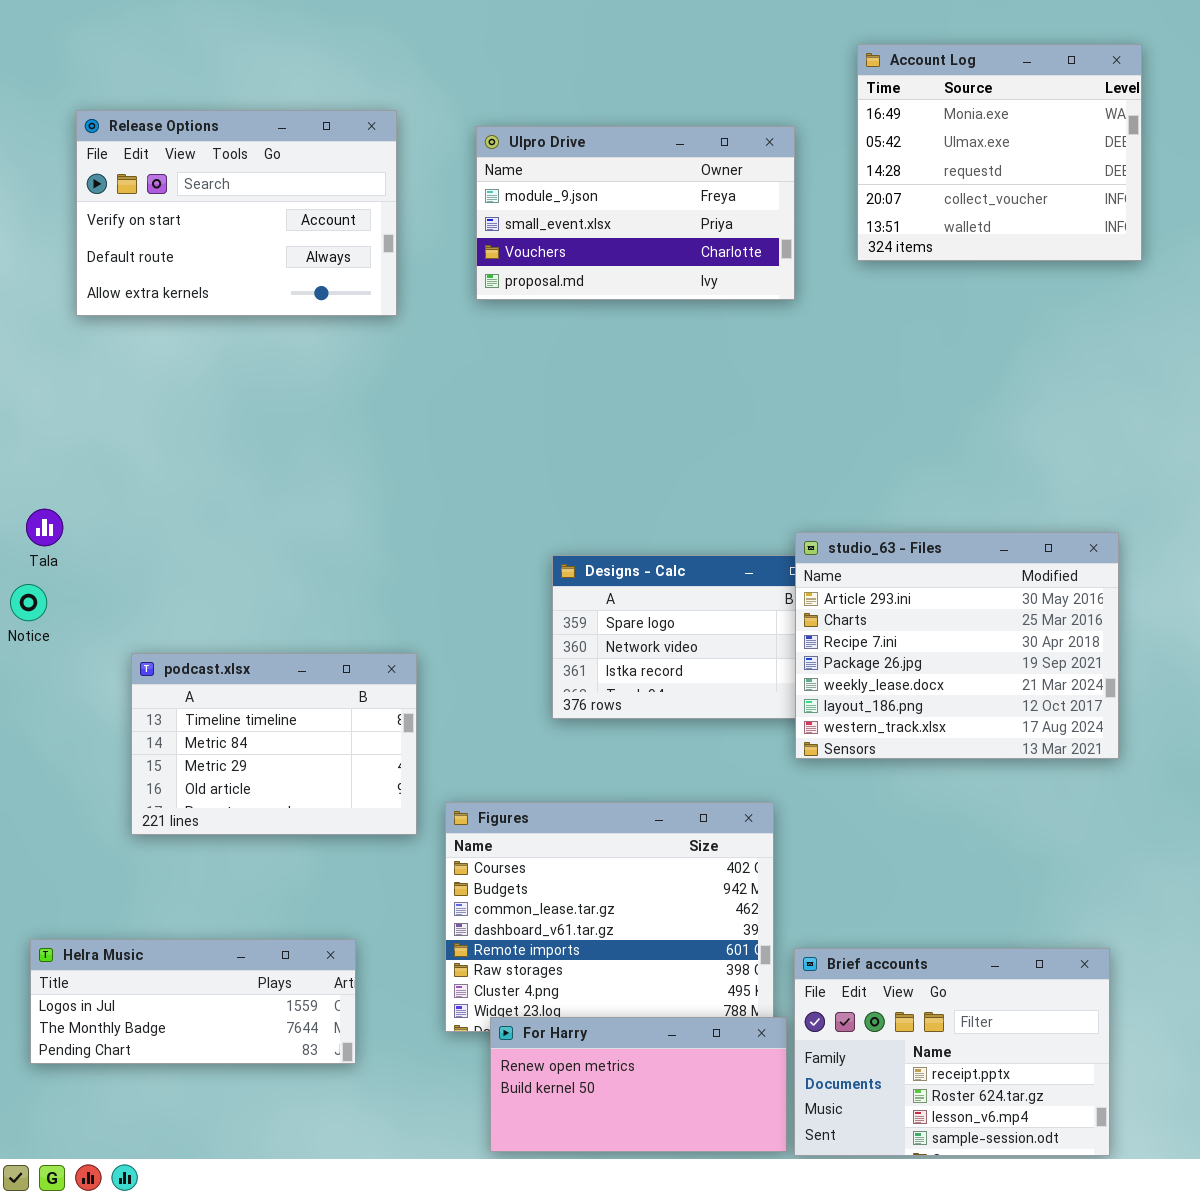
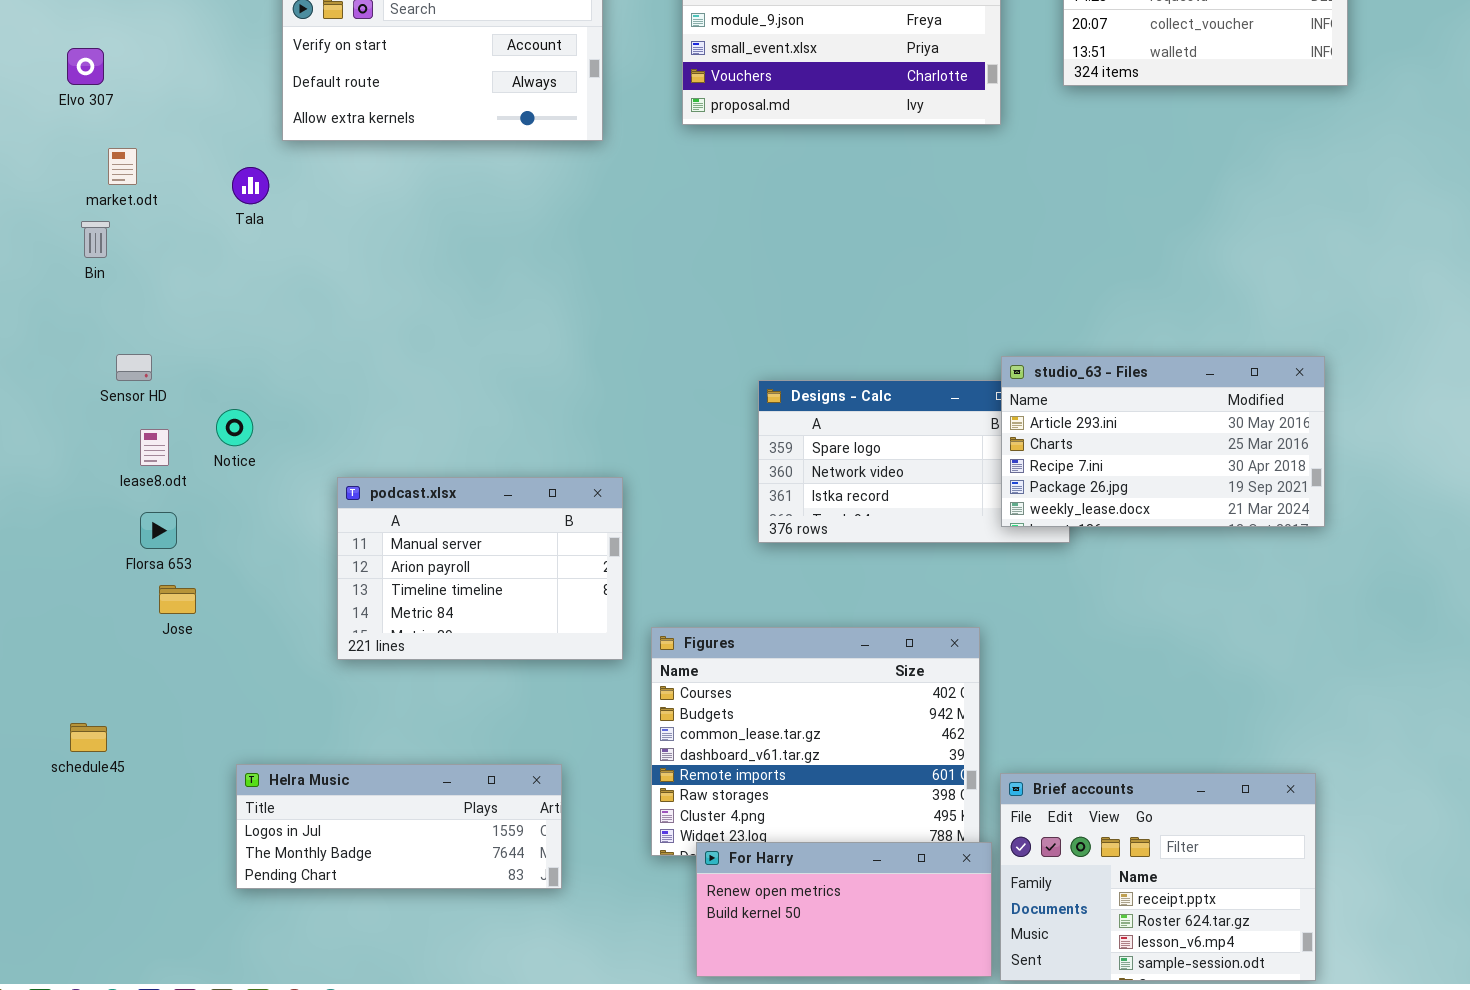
Tala: [26,509,63,546] -> [232,167,269,204], moved
studio_63 - Files: [795,532,1119,759] -> [1001,356,1325,527], resized
podcast.xlsx: [131,653,417,835] -> [337,477,623,660], scrolled up 2 rows

